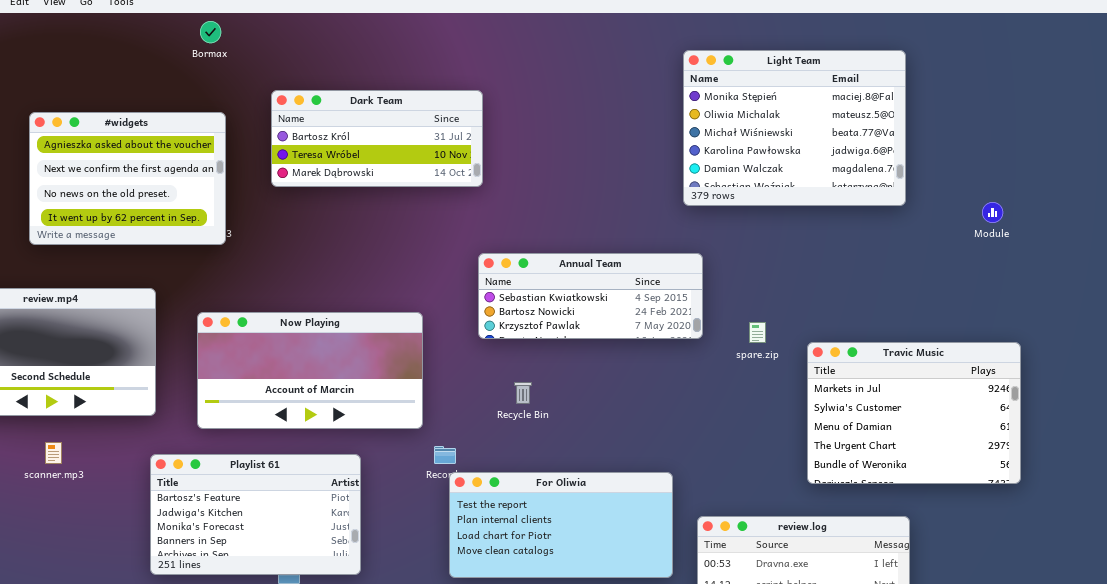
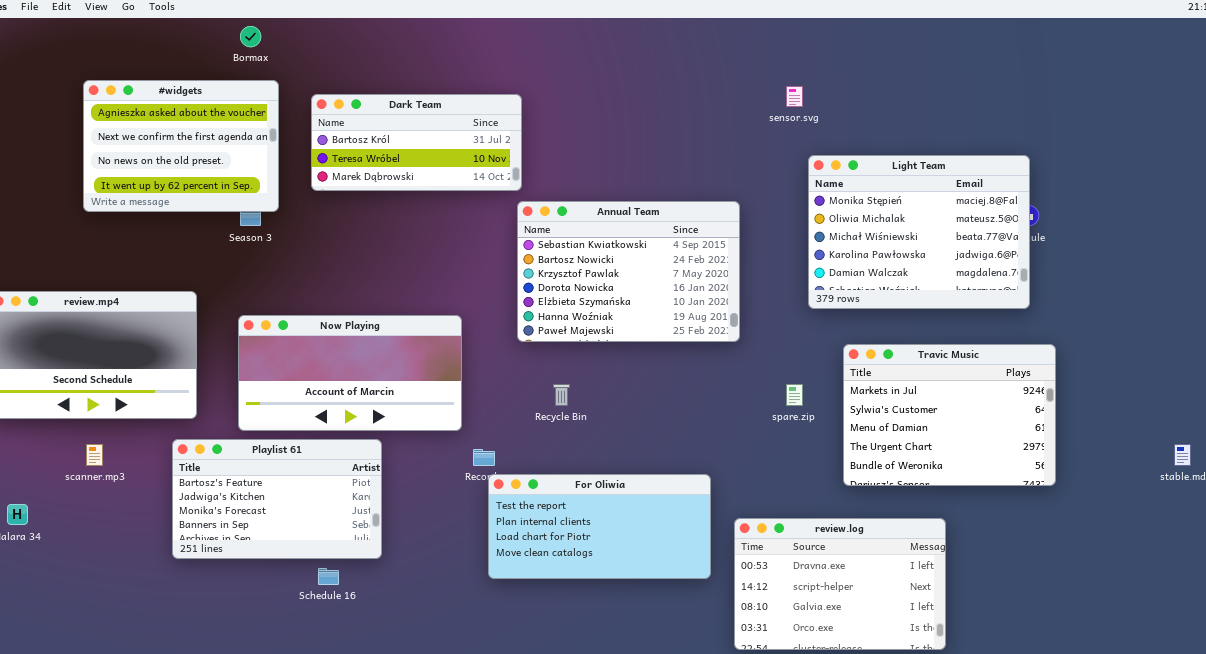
Light Team: [683,50,906,206] -> [808,155,1030,309], moved
#widgets: [29,112,226,245] -> [83,80,279,212], moved
Annual Team: [478,253,703,339] -> [517,201,740,342], resized
spare.zip: [749,322,766,343] -> [786,384,803,406], moved
Playlist 61: [150,454,361,575] -> [172,439,382,559], moved

